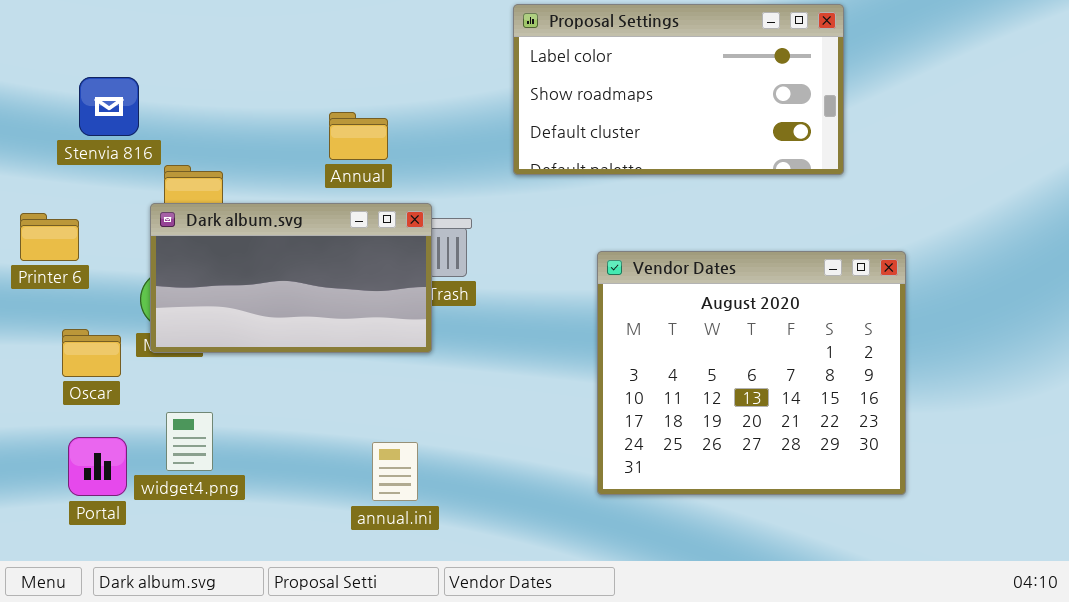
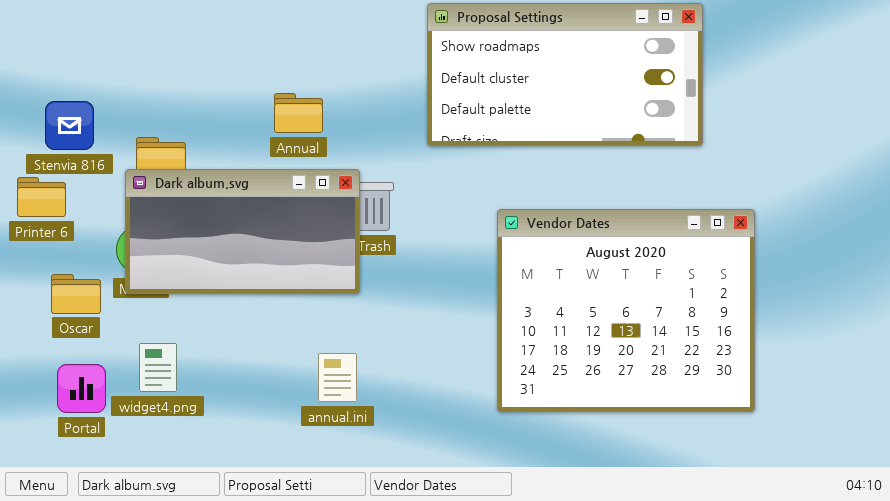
Proposal Settings: [513,4,844,175] -> [427,3,703,146], scrolled down 1 row
Stenvia 816: [79,77,139,136] -> [45,101,94,150], moved
annual.ini: [372,442,418,501] -> [318,353,357,402], moved

